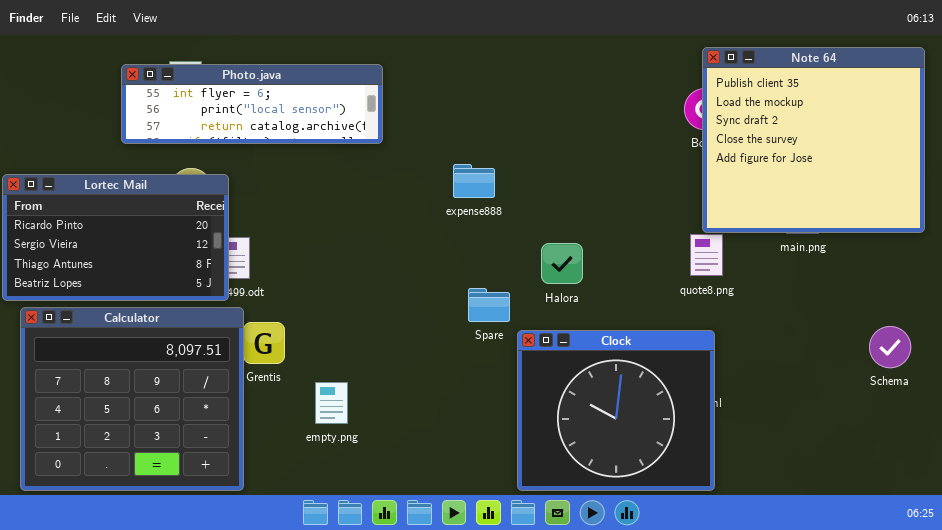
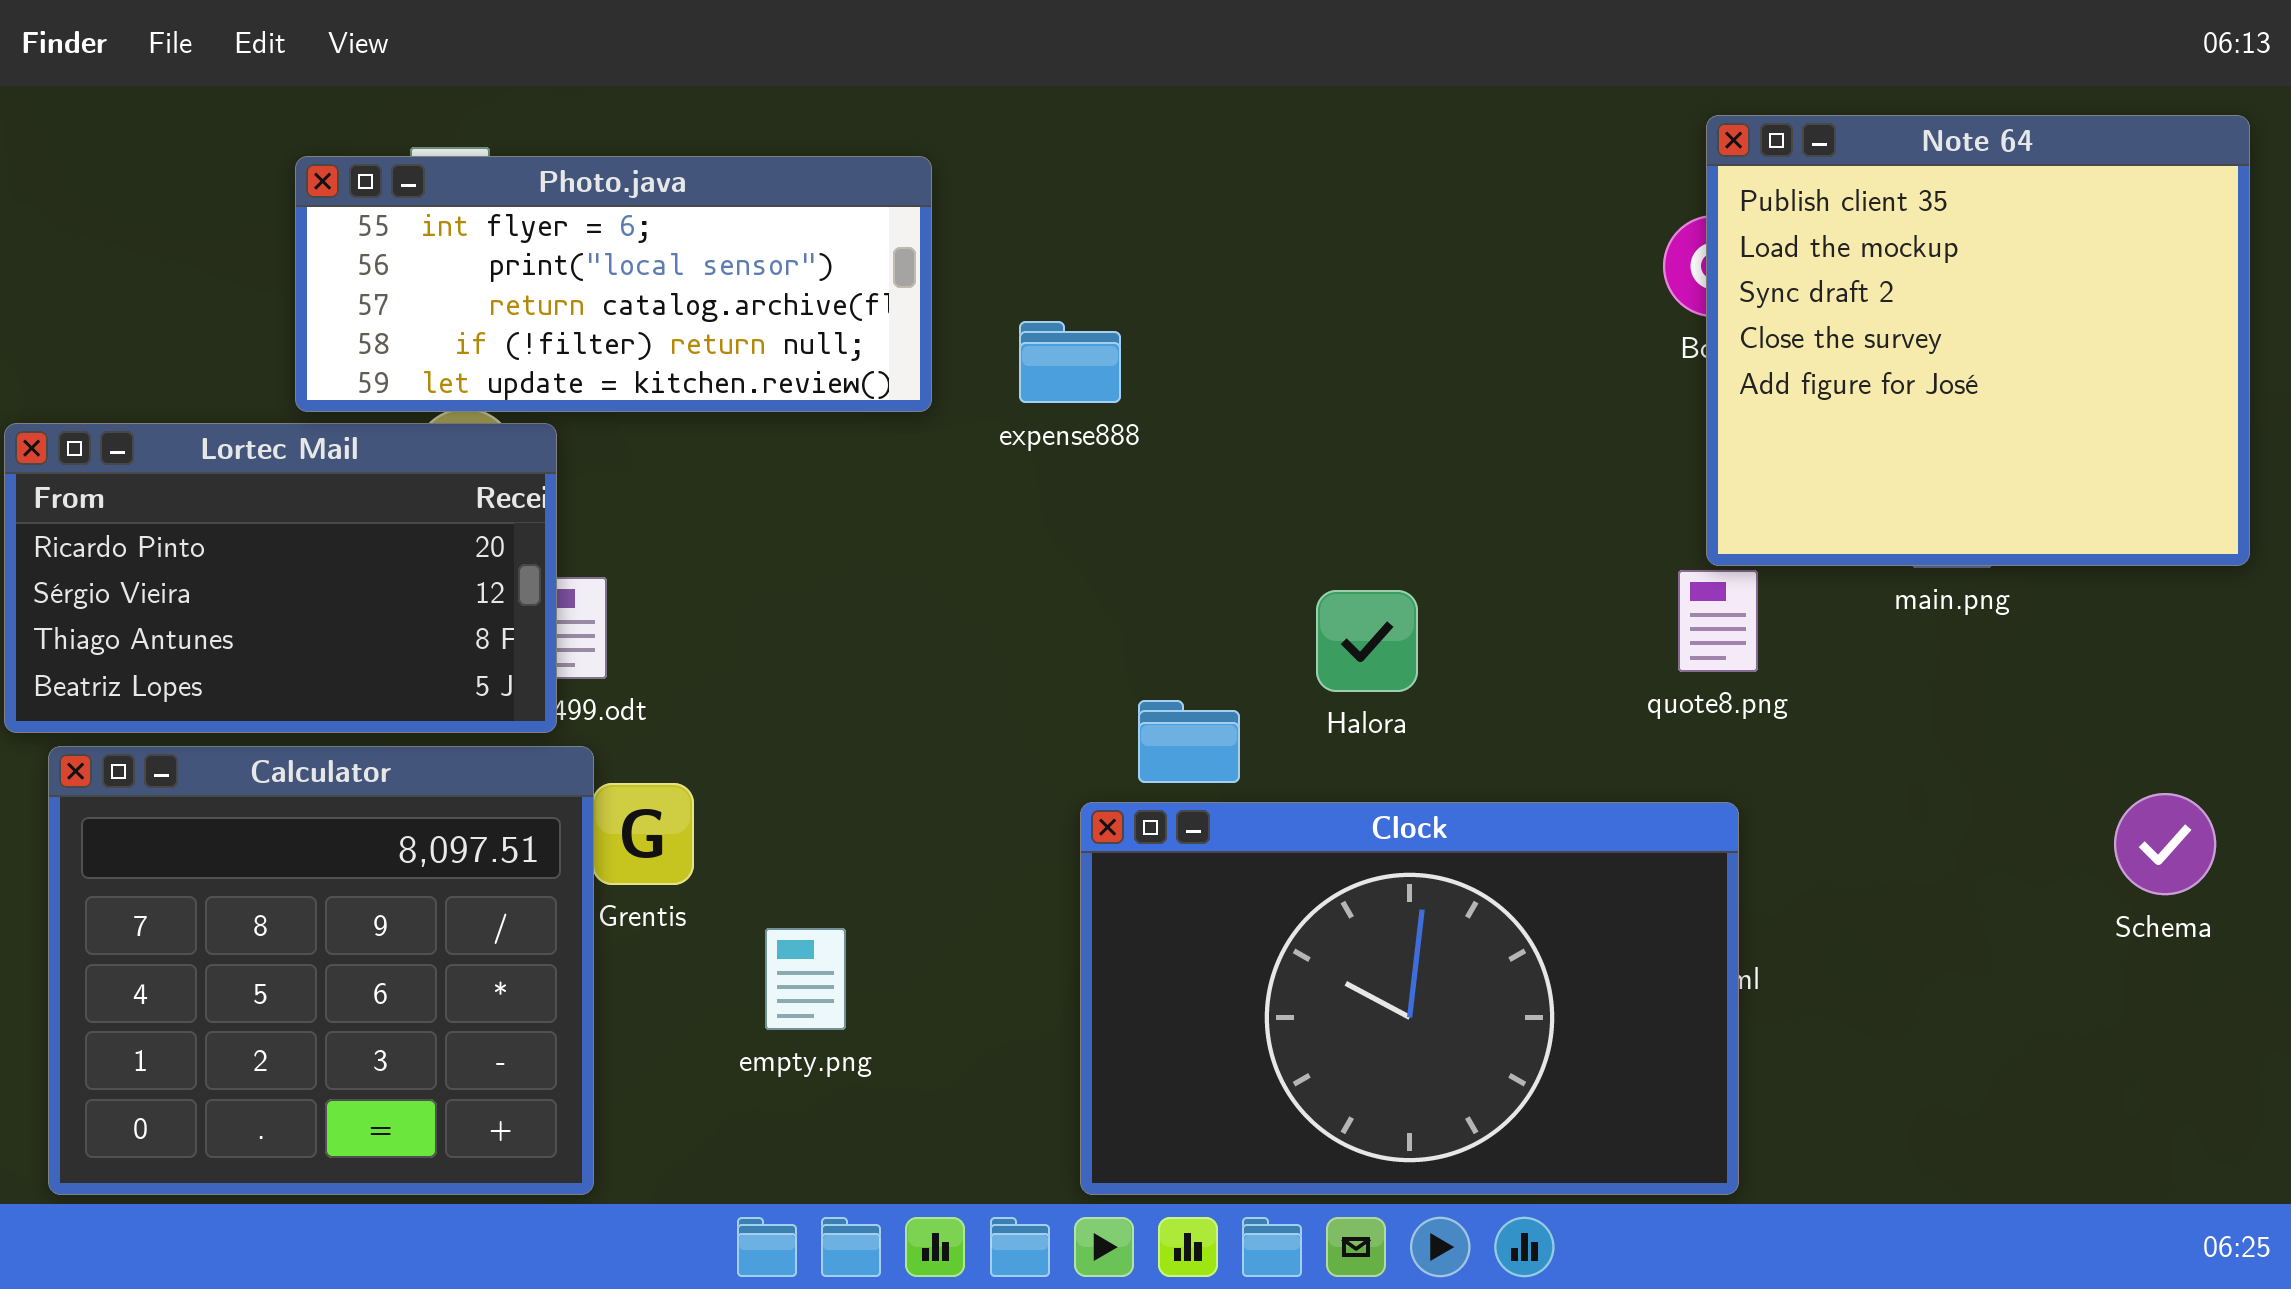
Photo.java: [121,64,383,144] -> [295,156,932,412], resized
expense888: [453,164,495,198] -> [1019,321,1121,403], moved
Clock: [517,330,715,491] -> [1080,802,1739,1195], resized

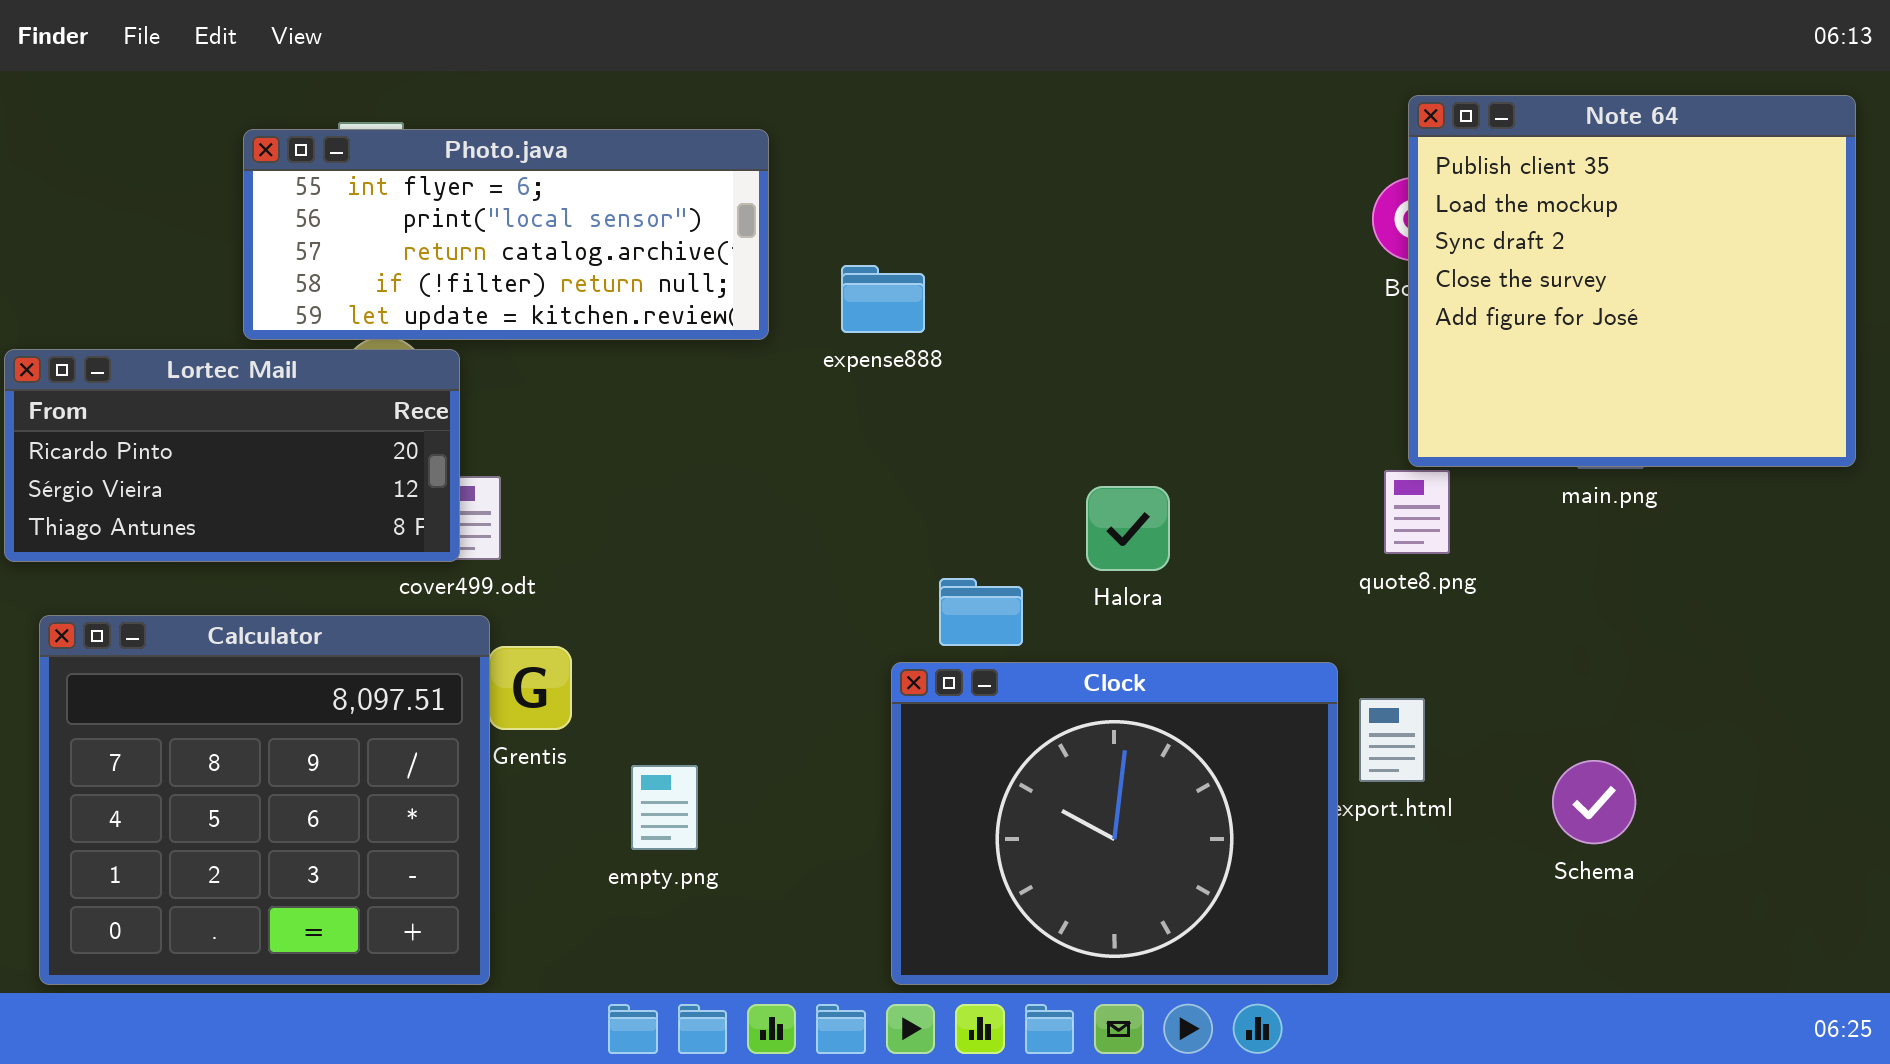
Lortec Mail: [4,423,557,733] -> [4,349,460,562], resized
Schema: [2114,793,2216,895] -> [1552,760,1636,844], moved
Clock: [1080,802,1739,1195] -> [891,662,1338,985], resized

